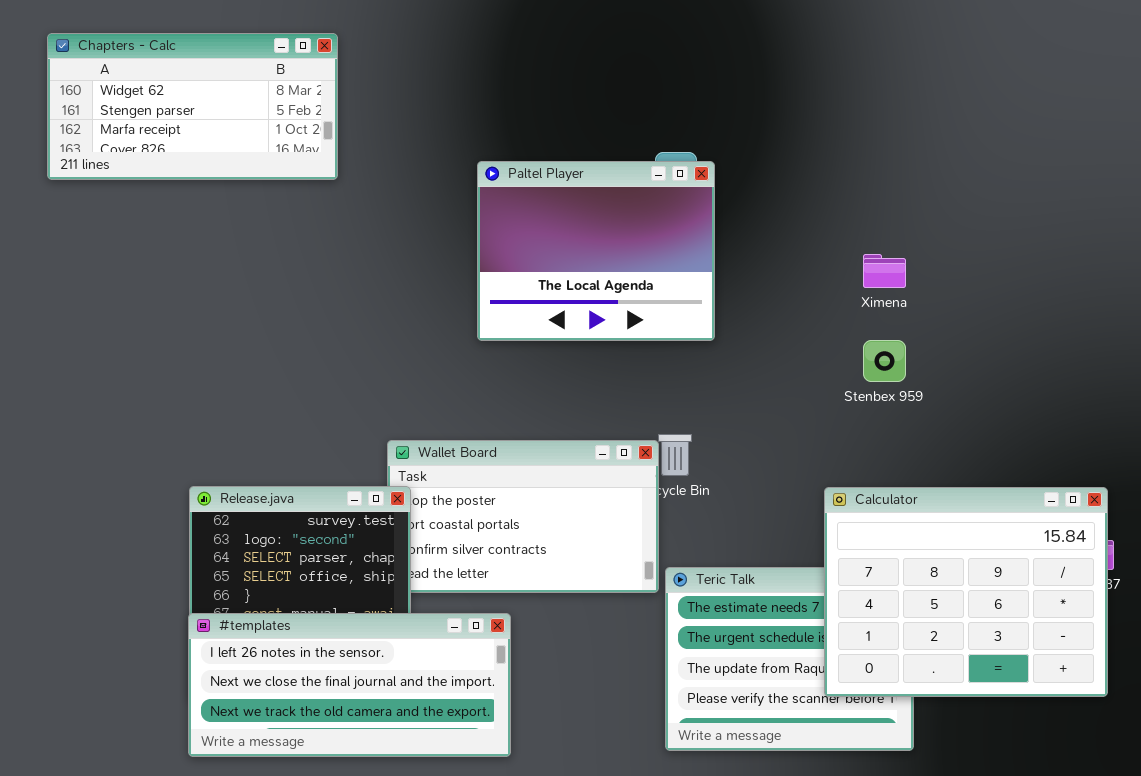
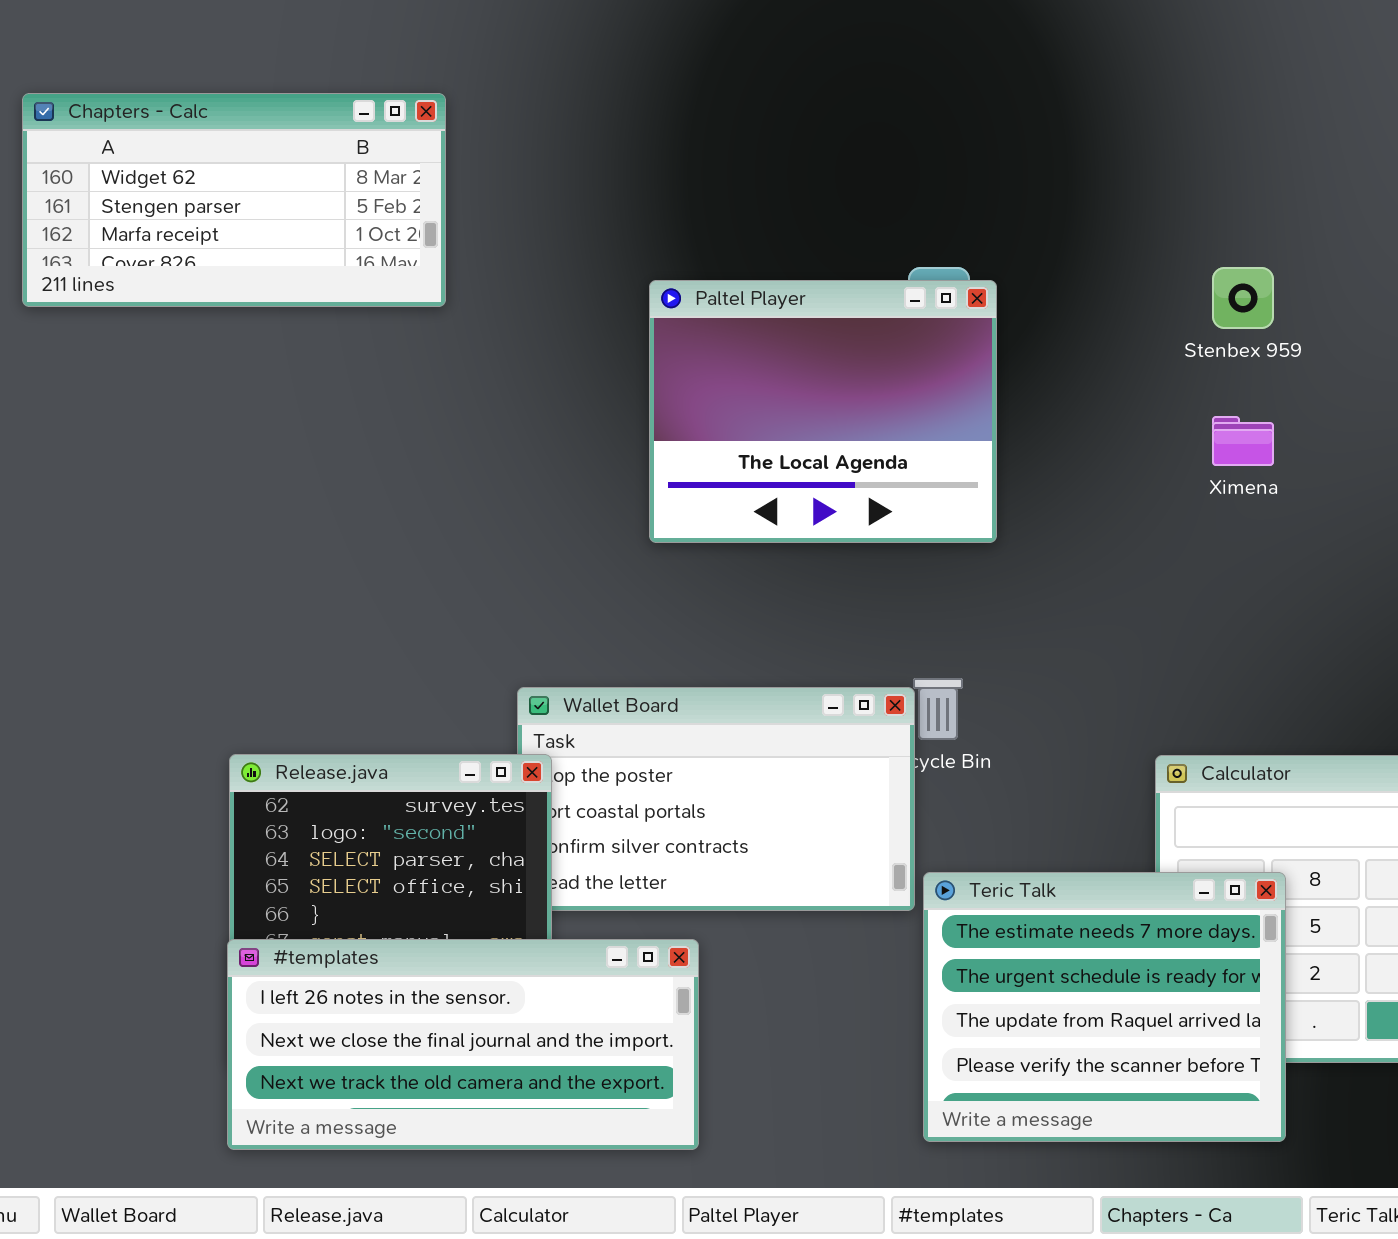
Stenbex 959: [863,340,906,382] -> [1212,267,1274,329], moved
Teric Talk: [665,567,914,751] -> [923,872,1286,1142], raised

